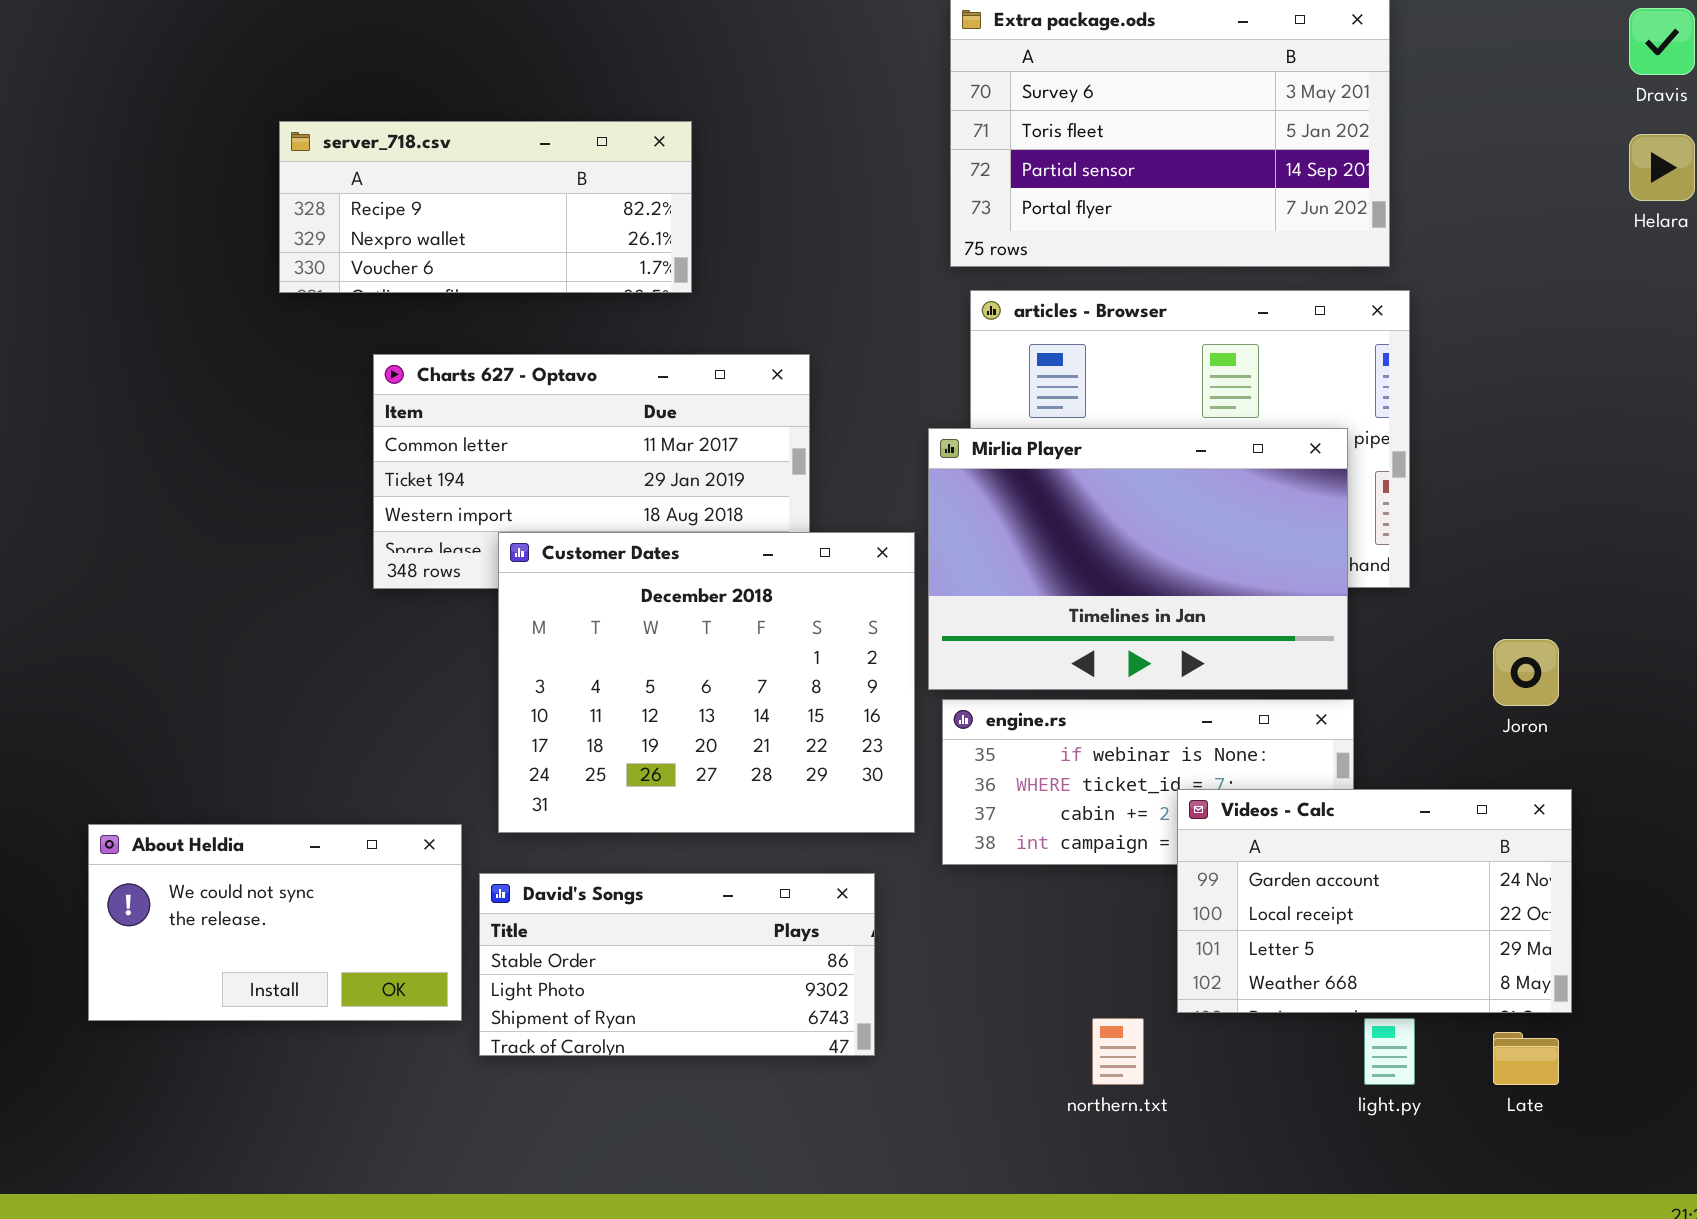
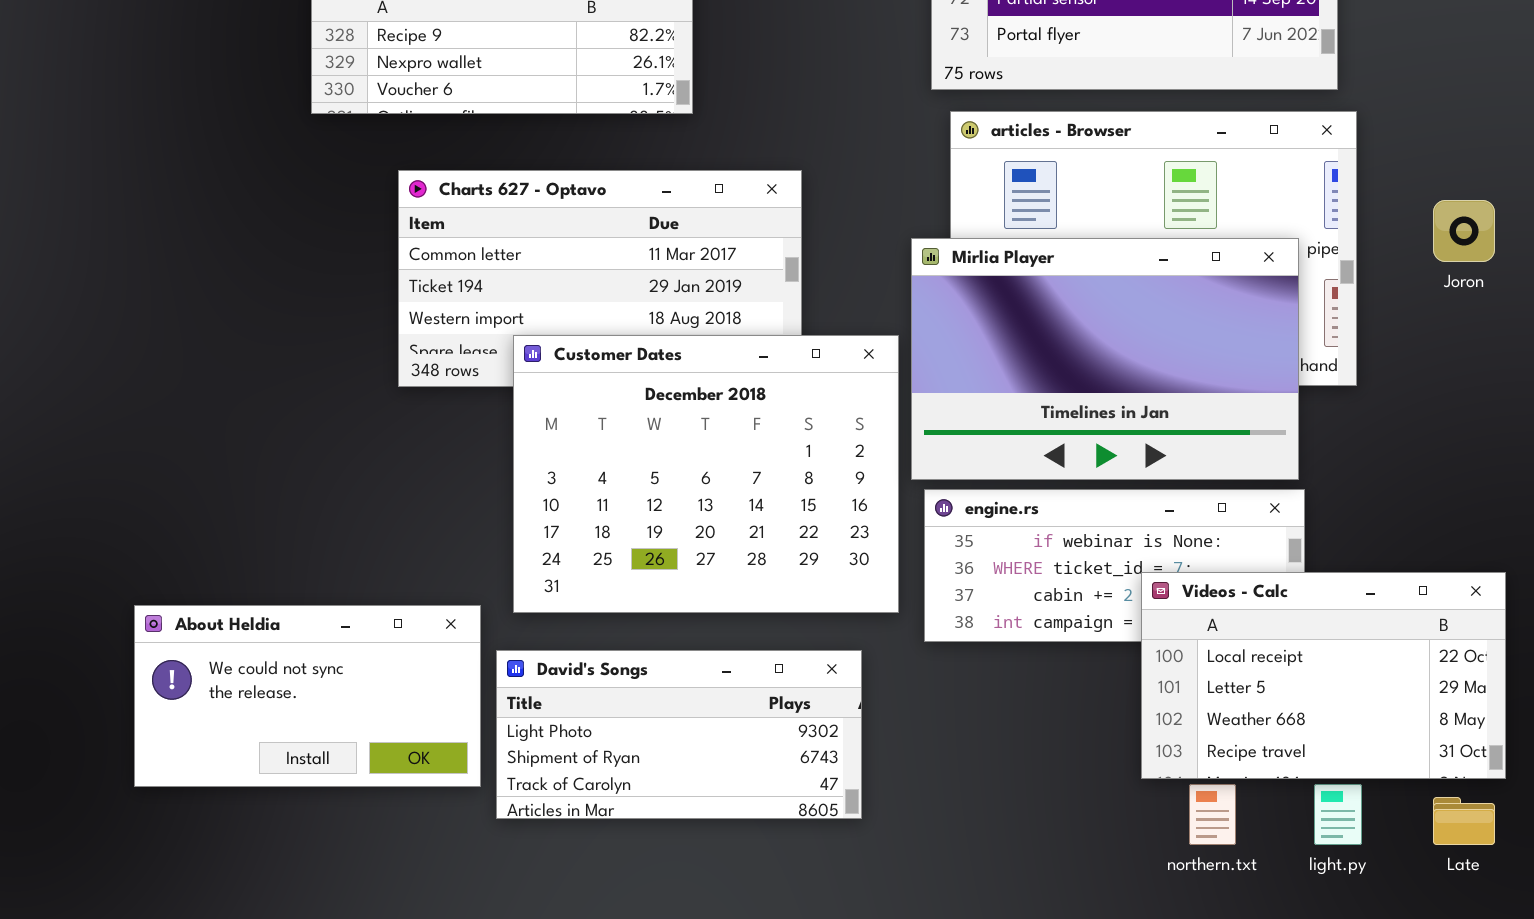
Joron: [1493,639,1559,706] -> [1433,200,1495,262], moved
Videos - Calc: [1177,789,1572,1013] -> [1141,572,1506,779], scrolled down 1 row
David's Songs: [479,873,875,1056] -> [496,650,862,819], scrolled down 1 row
northern.txt: [1092,1018,1144,1085] -> [1189,784,1236,845], moved

